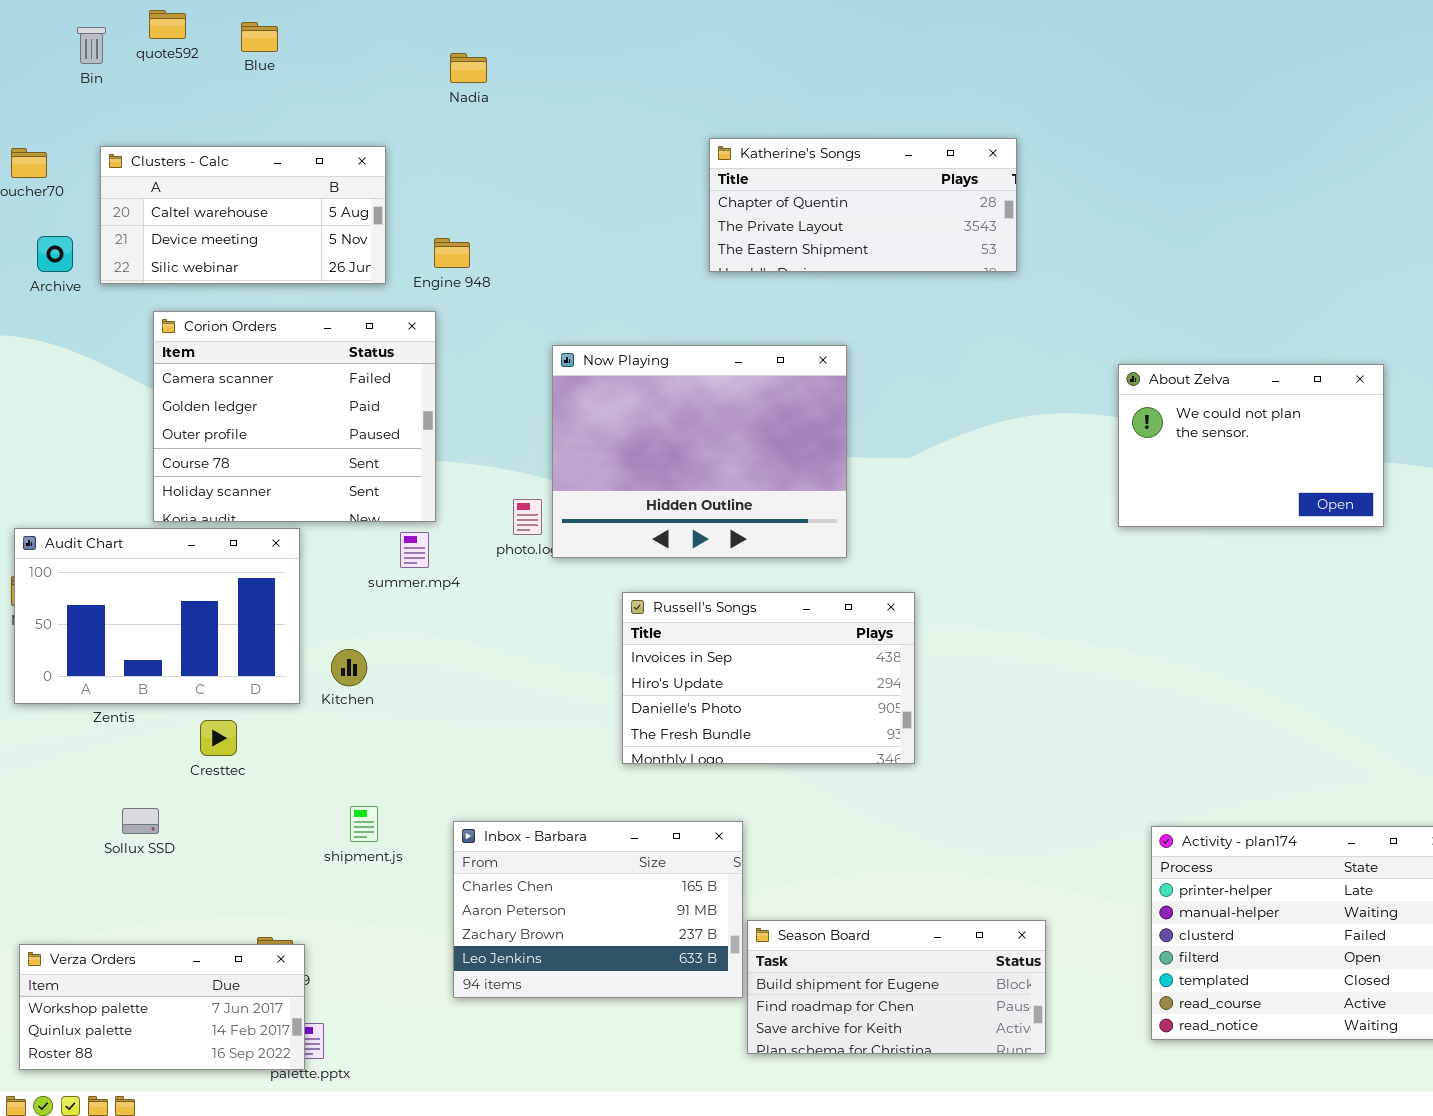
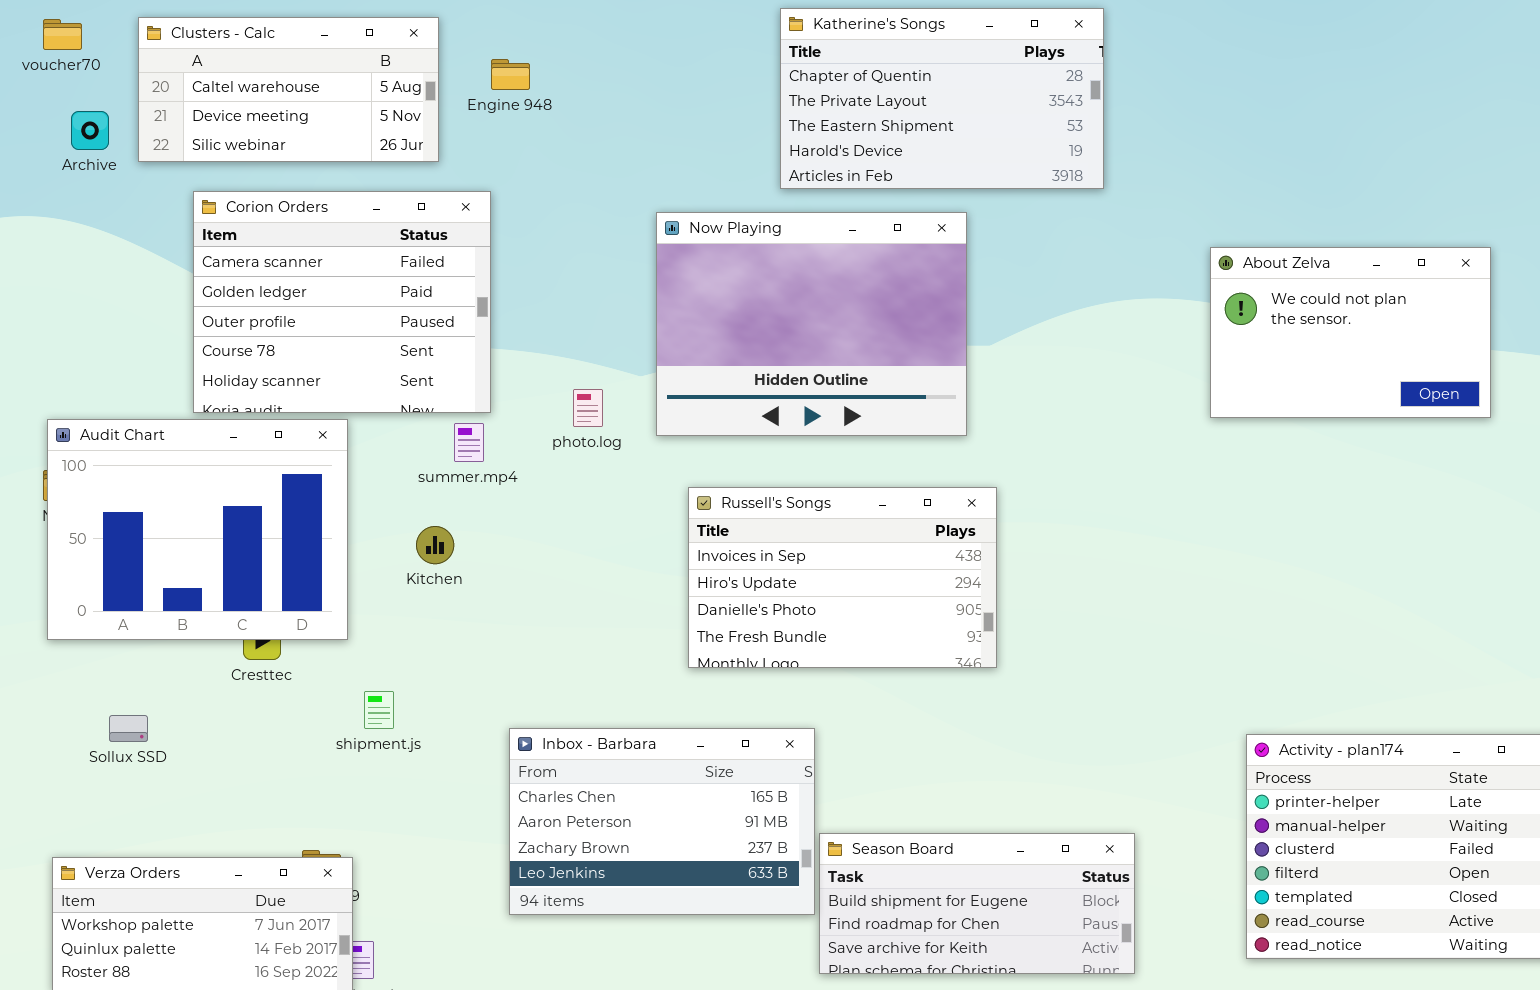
Katherine's Songs: [709,138,1017,272] -> [780,8,1104,189], resized
Engine 948: [434,238,470,268] -> [491,59,530,90], moved
Now Playing: [552,345,847,558] -> [656,212,967,436], moved
Audit Chart: [14,528,300,704] -> [47,419,348,640], resized
Kitchen: [331,649,367,686] -> [416,526,454,564], moved
shipment.js: [350,806,378,842] -> [364,691,394,729], moved
Sollux SSD: [122,808,159,834] -> [109,715,148,742], moved

